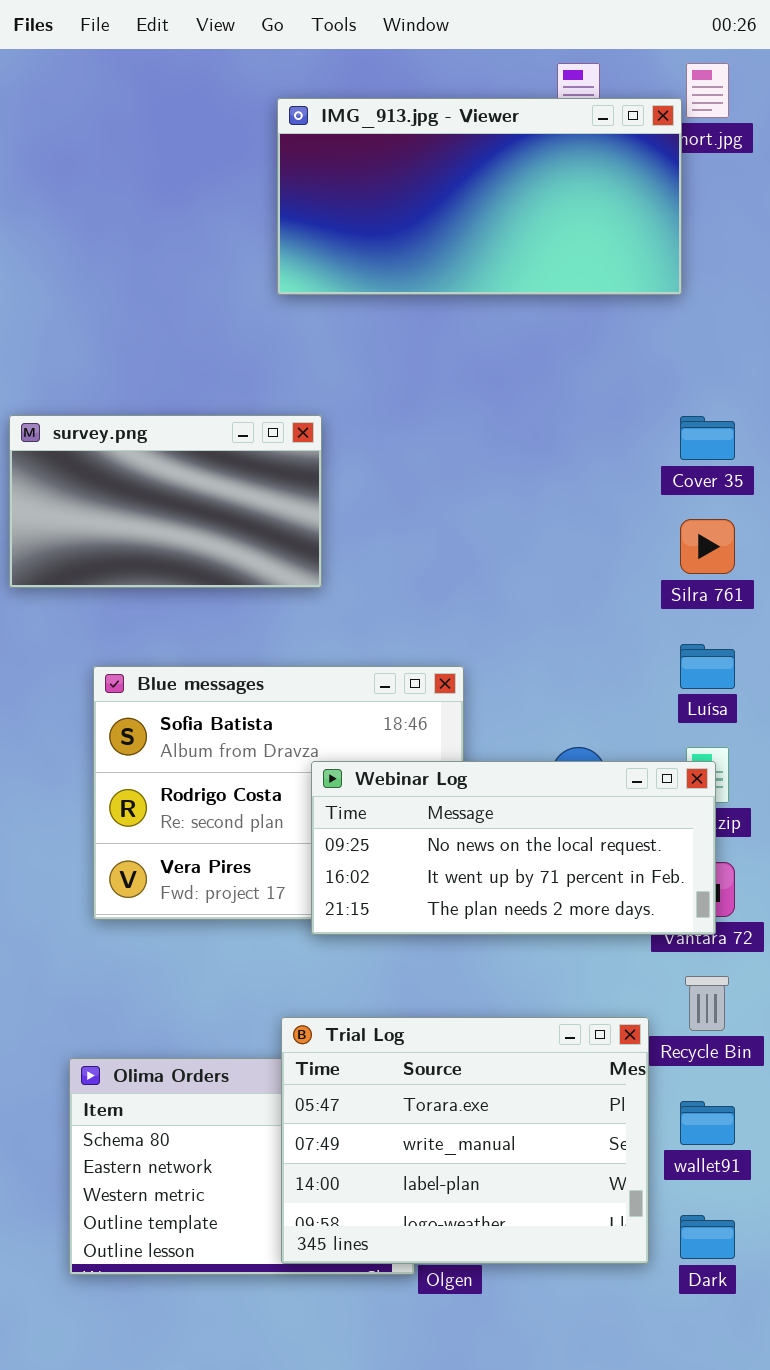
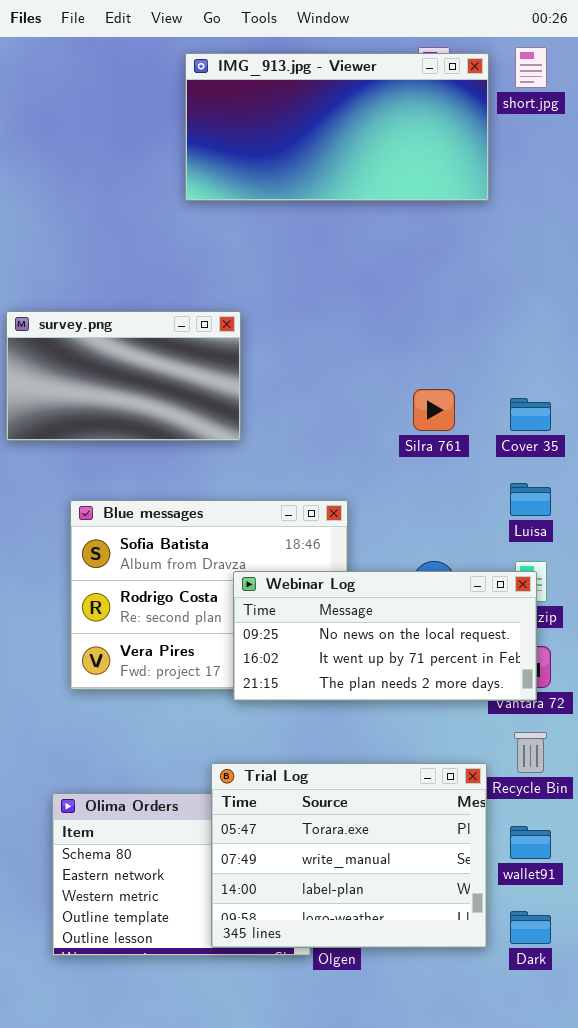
IMG_913.jpg - Viewer: [277,98,682,295] -> [185,53,489,201], moved
Cover 35: [680,416,735,460] -> [510,398,551,431], moved
Silra 761: [680,519,735,574] -> [413,389,455,431], moved

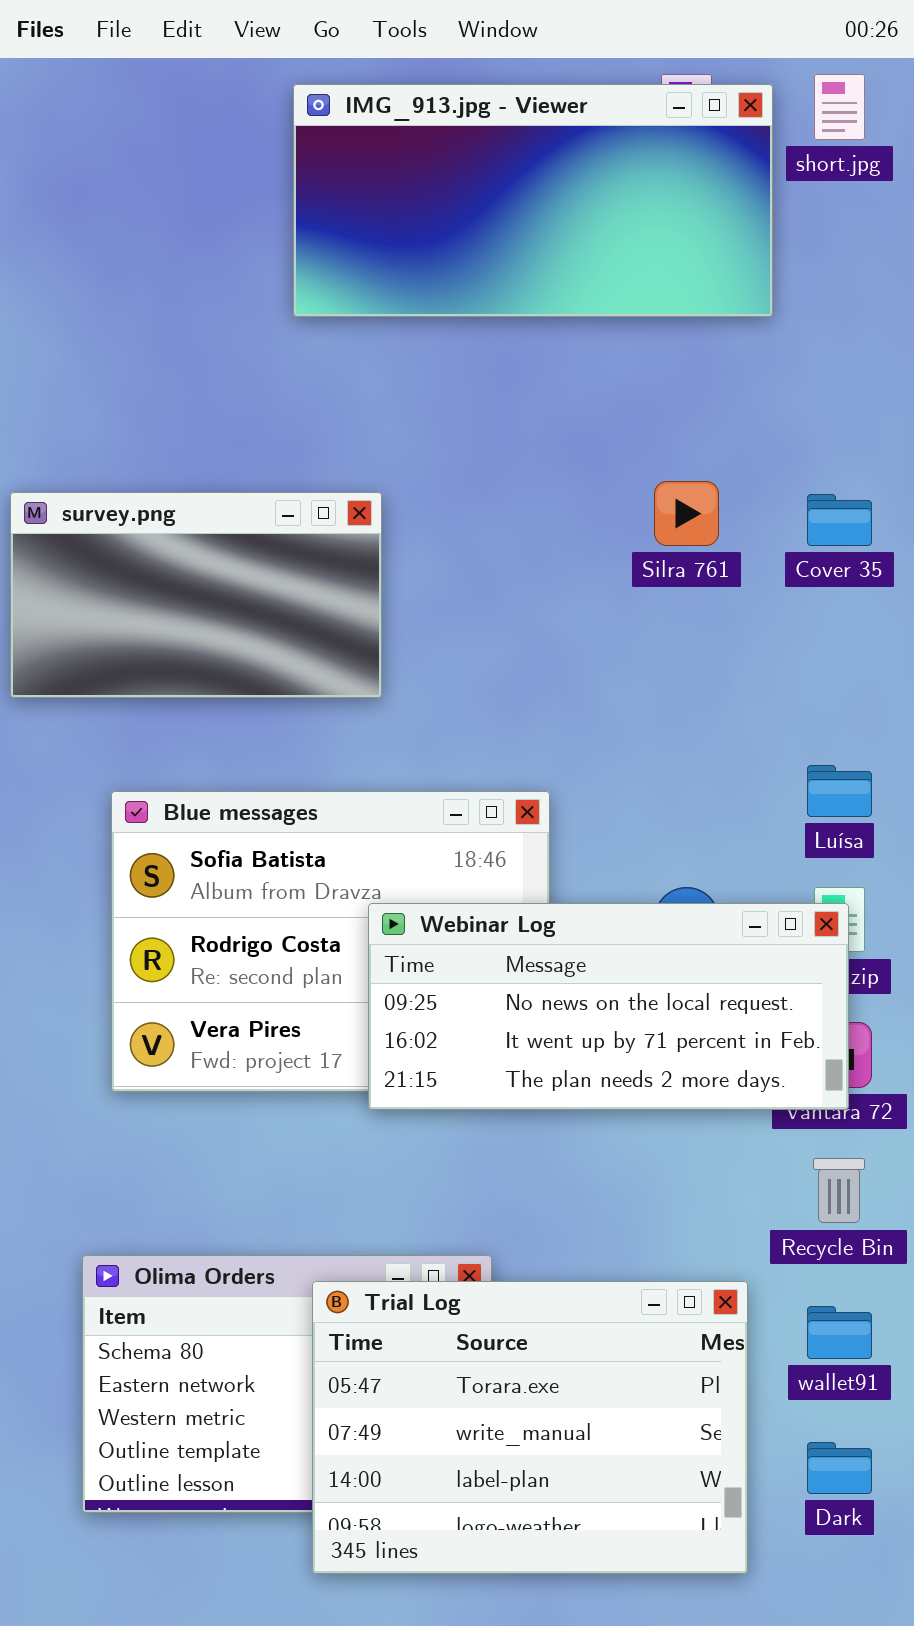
Silra 761: [413,389,455,431] -> [654,481,719,546], moved
Cover 35: [510,398,551,431] -> [807,494,872,546], moved
Trial Log: [211,763,487,948] -> [312,1281,748,1574], moved

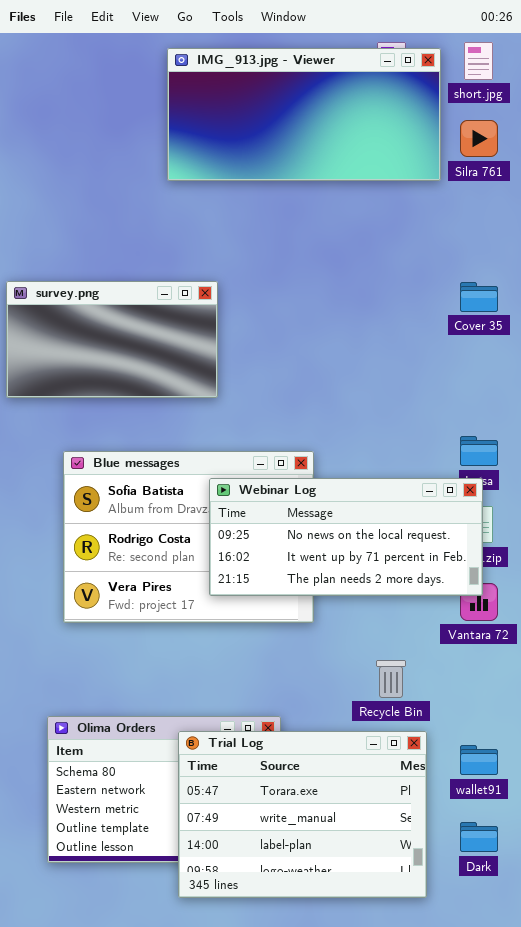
Silra 761: [654,481,719,546] -> [460,120,498,157], moved
Webinar Log: [368,903,849,1110] -> [209,478,483,596], moved
Recycle Bin: [813,1158,865,1223] -> [376,660,406,698], moved

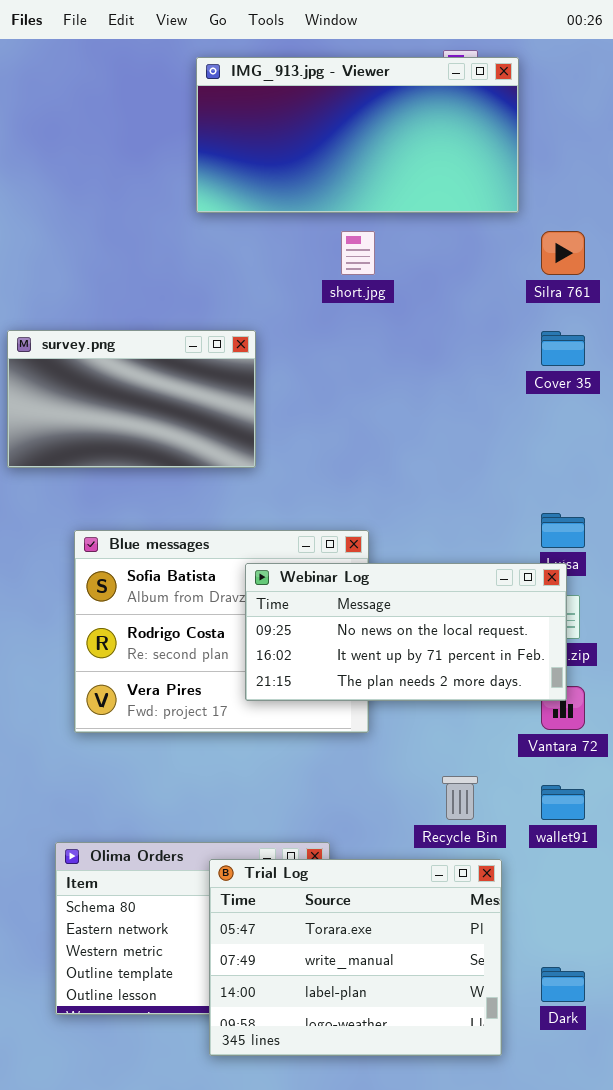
short.jpg: [464,42,493,80] -> [341,231,375,275], moved
Silra 761: [460,120,498,157] -> [541,231,585,275], moved
wallet91: [460,745,498,775] -> [541,785,585,820], moved

